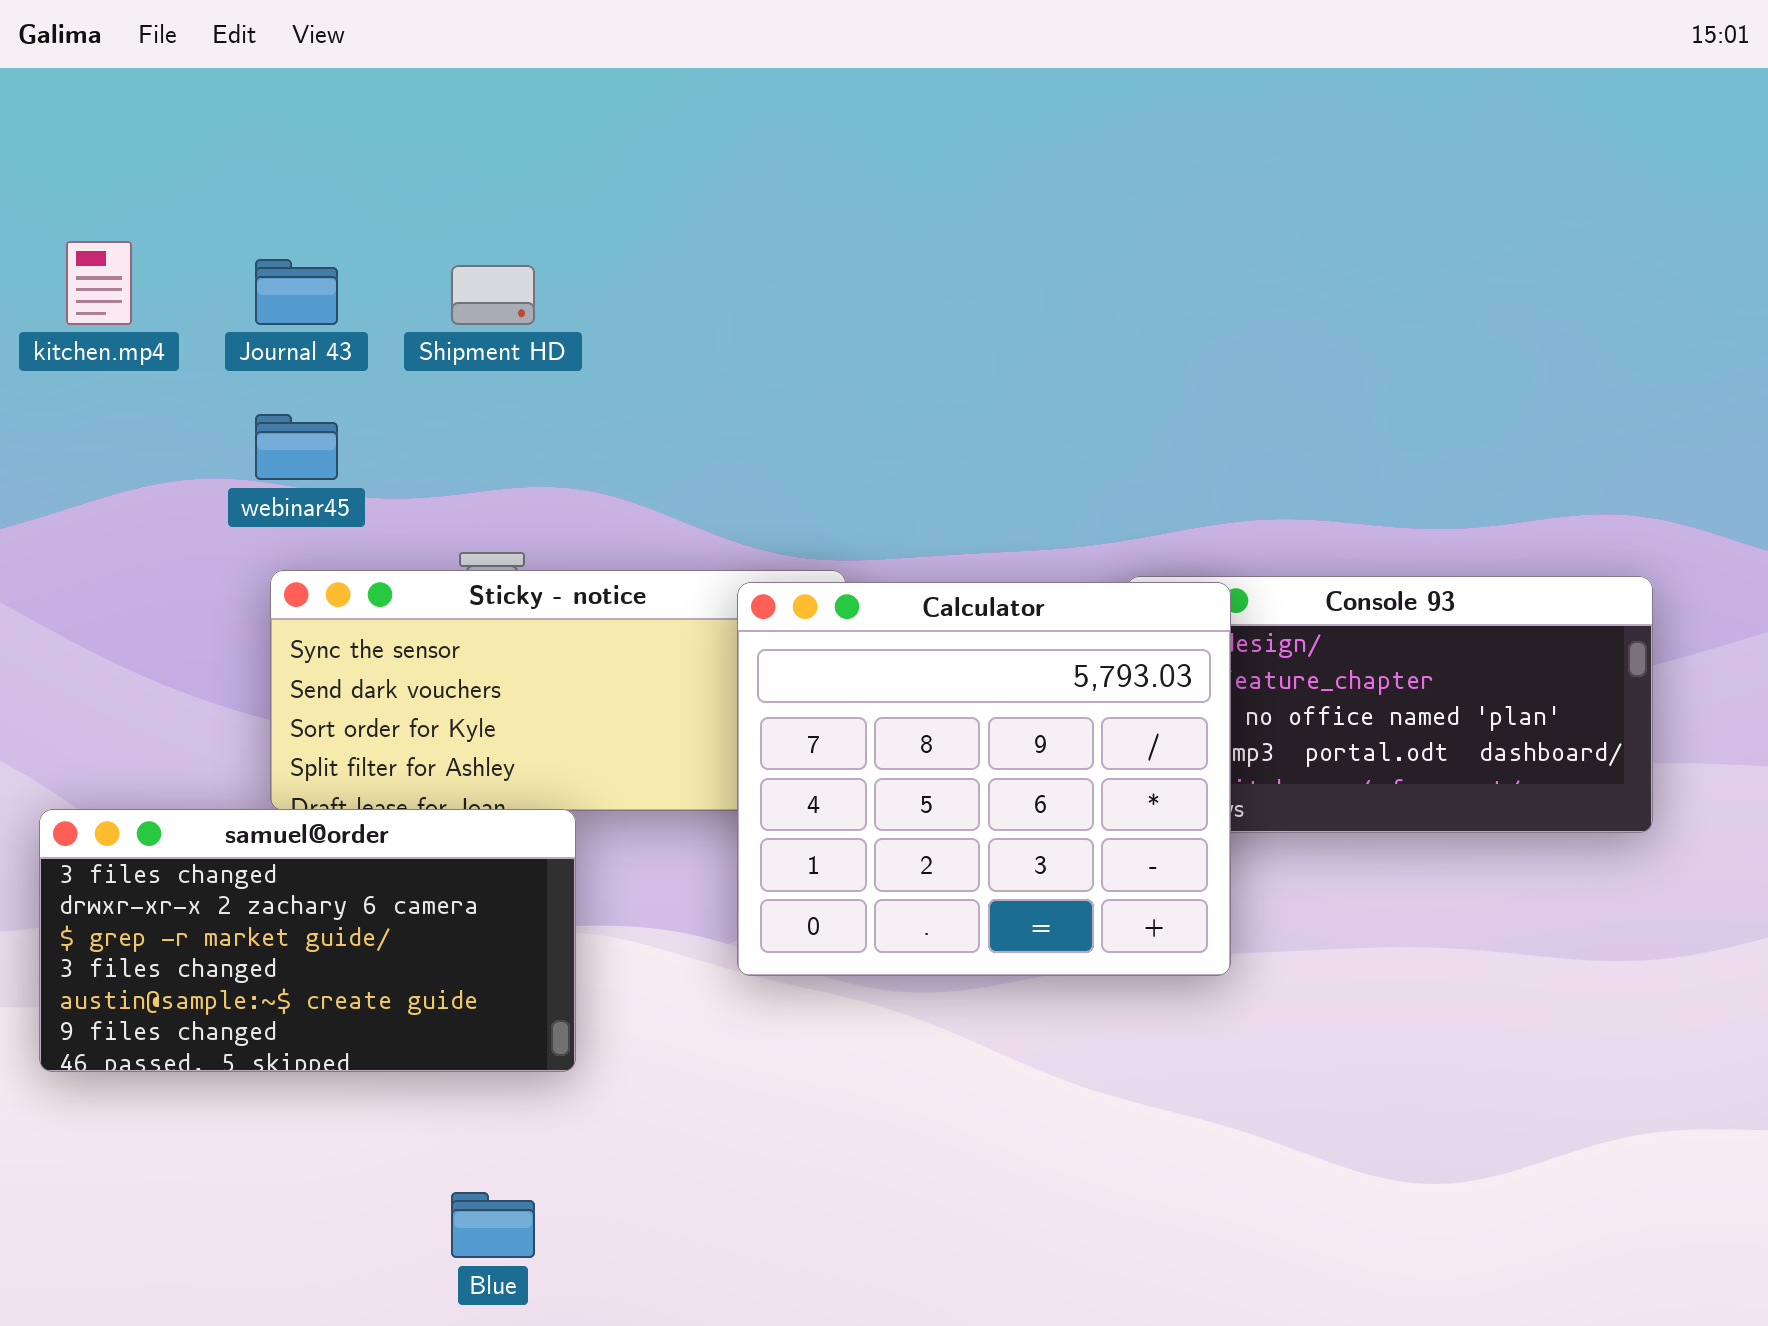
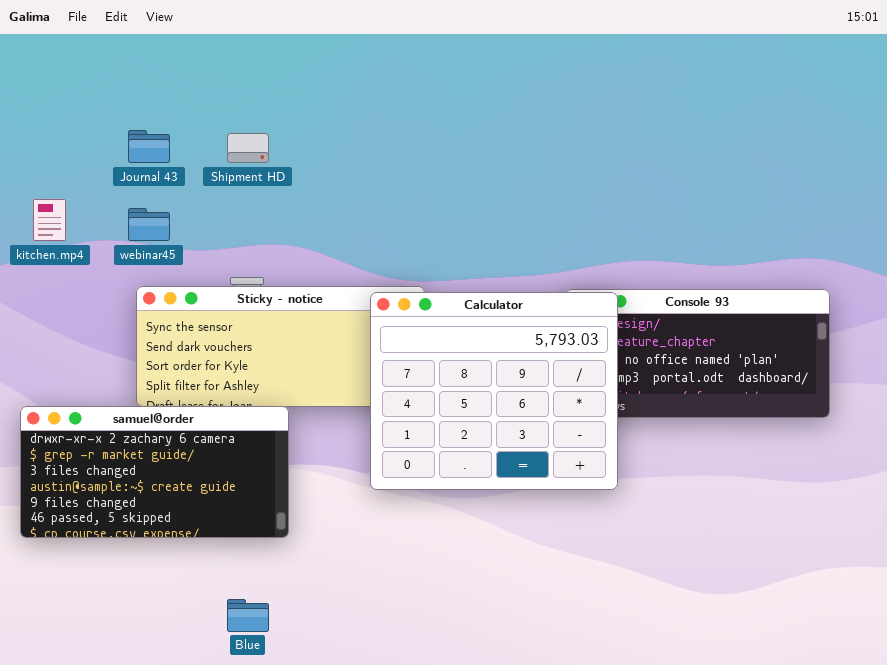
kitchen.mp4: [66,241,132,325] -> [33,199,66,241], moved
samuel@order: [39,809,576,1072] -> [20,406,289,538], scrolled down 1 row

